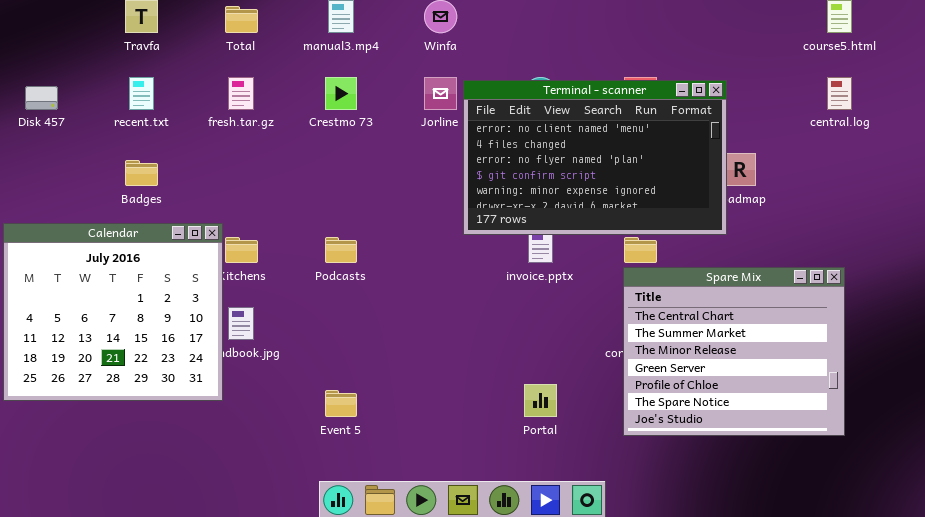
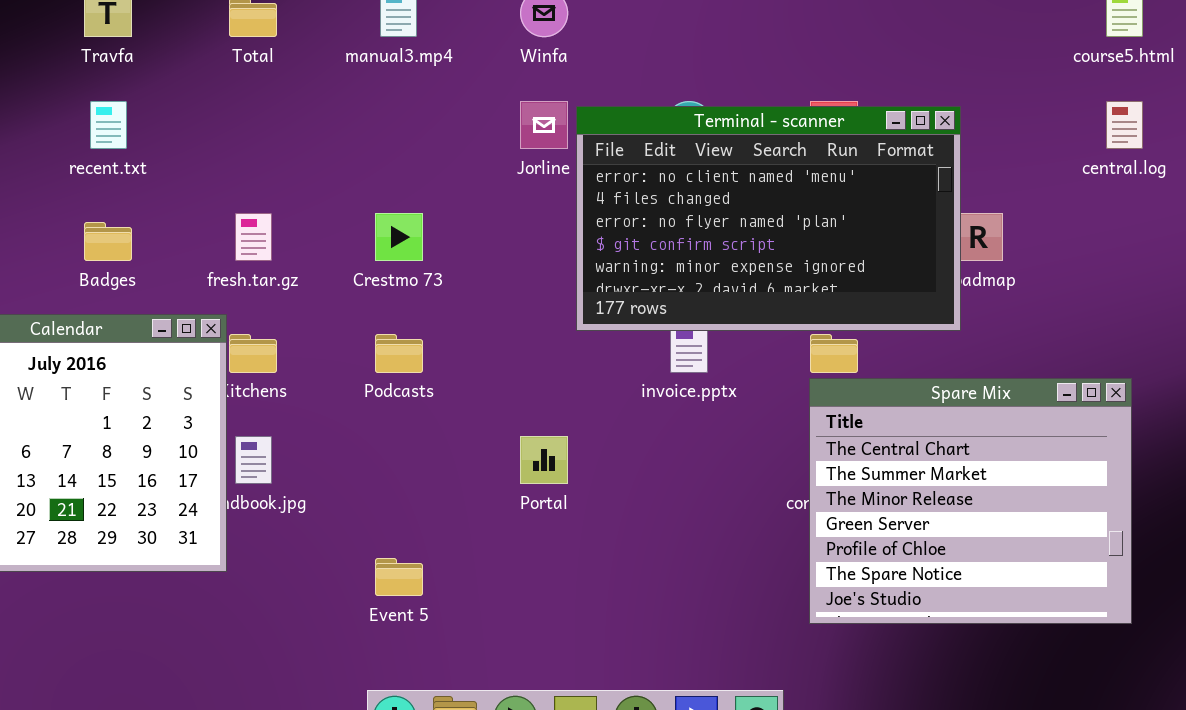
fresh.tar.gz: [228,77,254,110] -> [235,213,272,261], moved
Crestmo 73: [325,77,357,110] -> [375,213,423,261], moved
Portal: [524,384,557,417] -> [520,436,568,484], moved

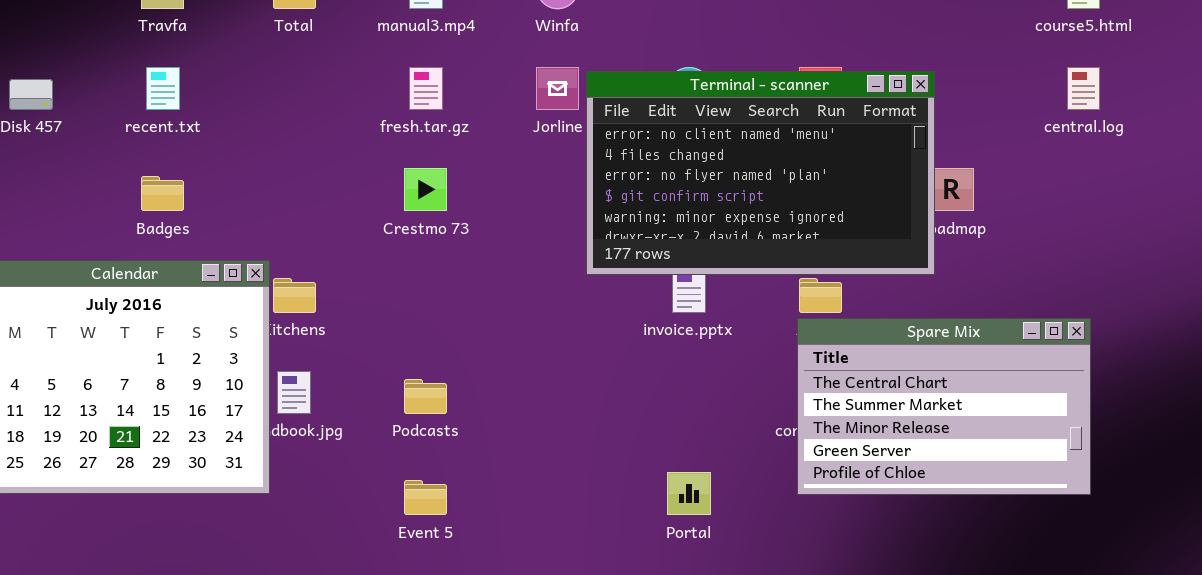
fresh.tar.gz: [235,213,272,261] -> [409,67,443,110], moved
Podcasts: [375,334,423,373] -> [404,379,447,414], moved
Spare Mix: [809,378,1132,624] -> [797,318,1091,495], resized
Portal: [520,436,568,484] -> [667,472,711,515], moved

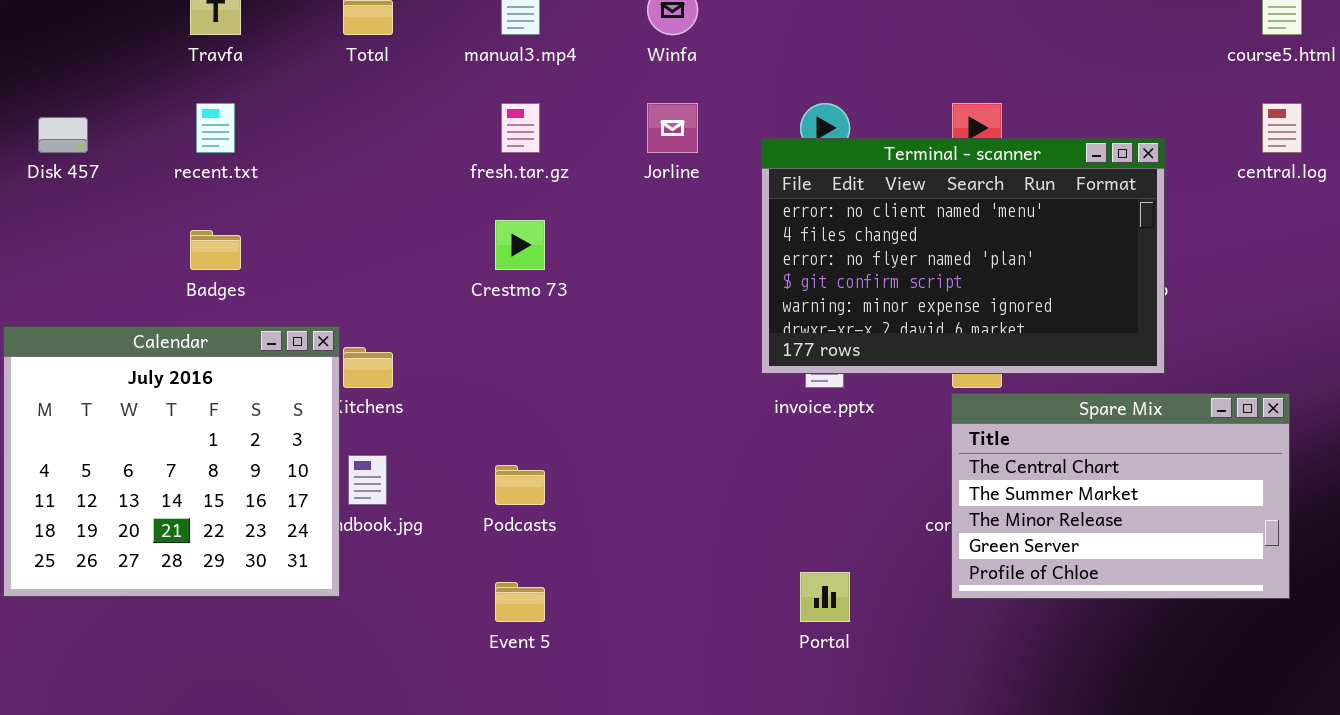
Terminal - scanner: [586,71,935,275] -> [761,138,1165,374], moved

